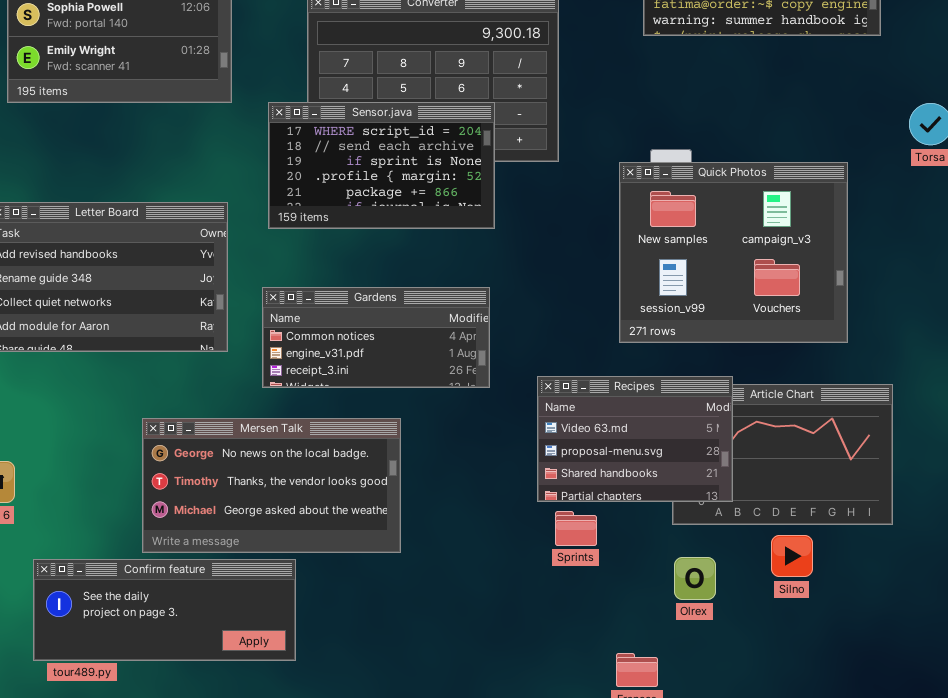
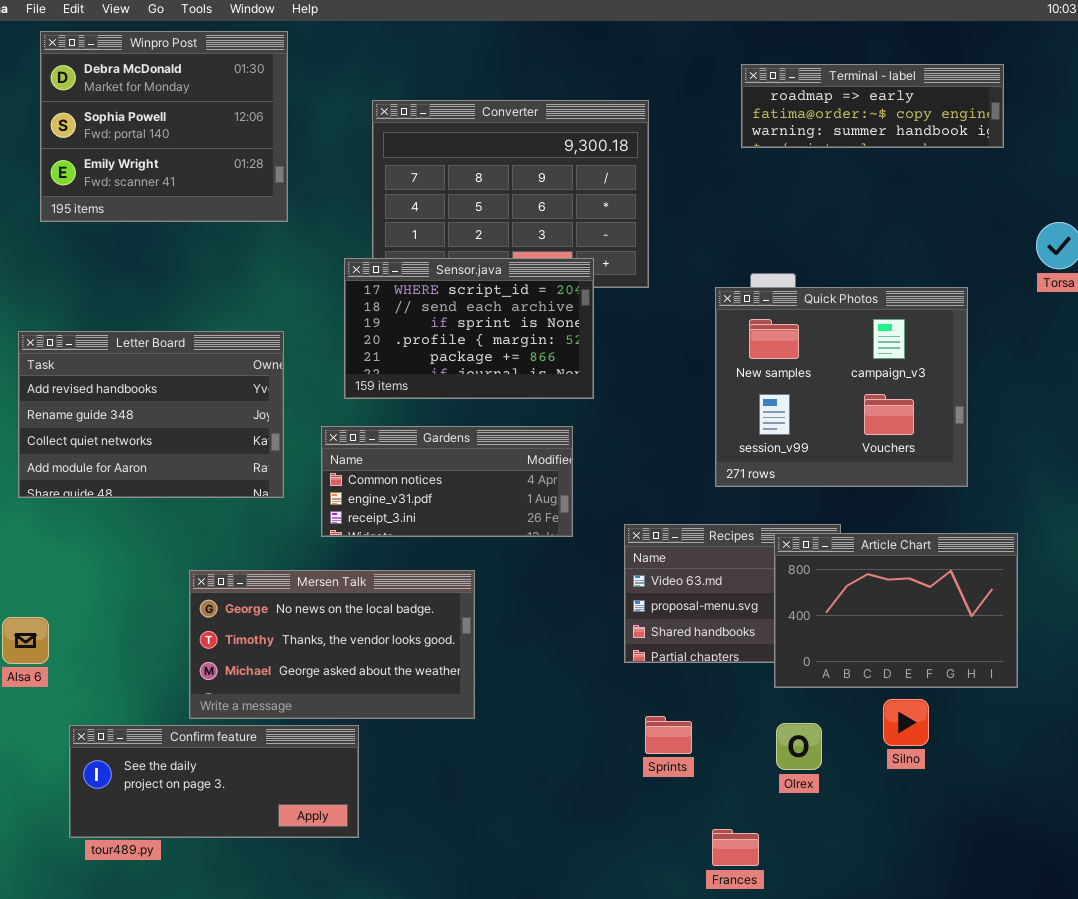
Sensor.java: [268,102,495,229] -> [344,258,594,399], moved
Article Chart: [672,384,893,525] -> [774,533,1018,688], raised
Sprints: [555,511,597,546] -> [645,716,692,754], moved

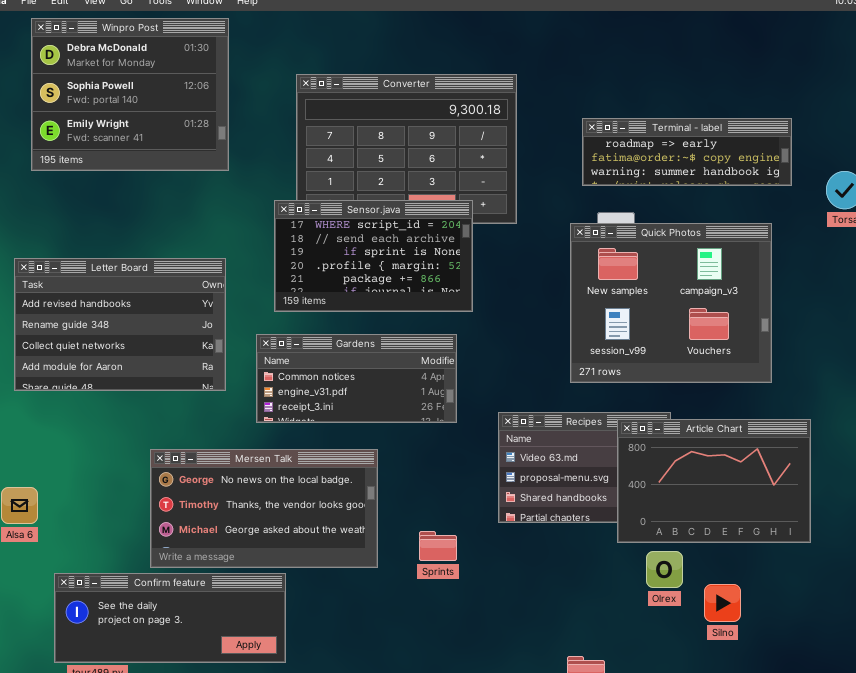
Terminal - label: [741,64,1004,148] -> [582,118,792,186], moved
Silno: [883,699,929,746] -> [704,584,741,622], moved
Sprints: [645,716,692,754] -> [419,531,457,561], moved
Olrex: [776,723,822,770] -> [646,551,683,588], moved

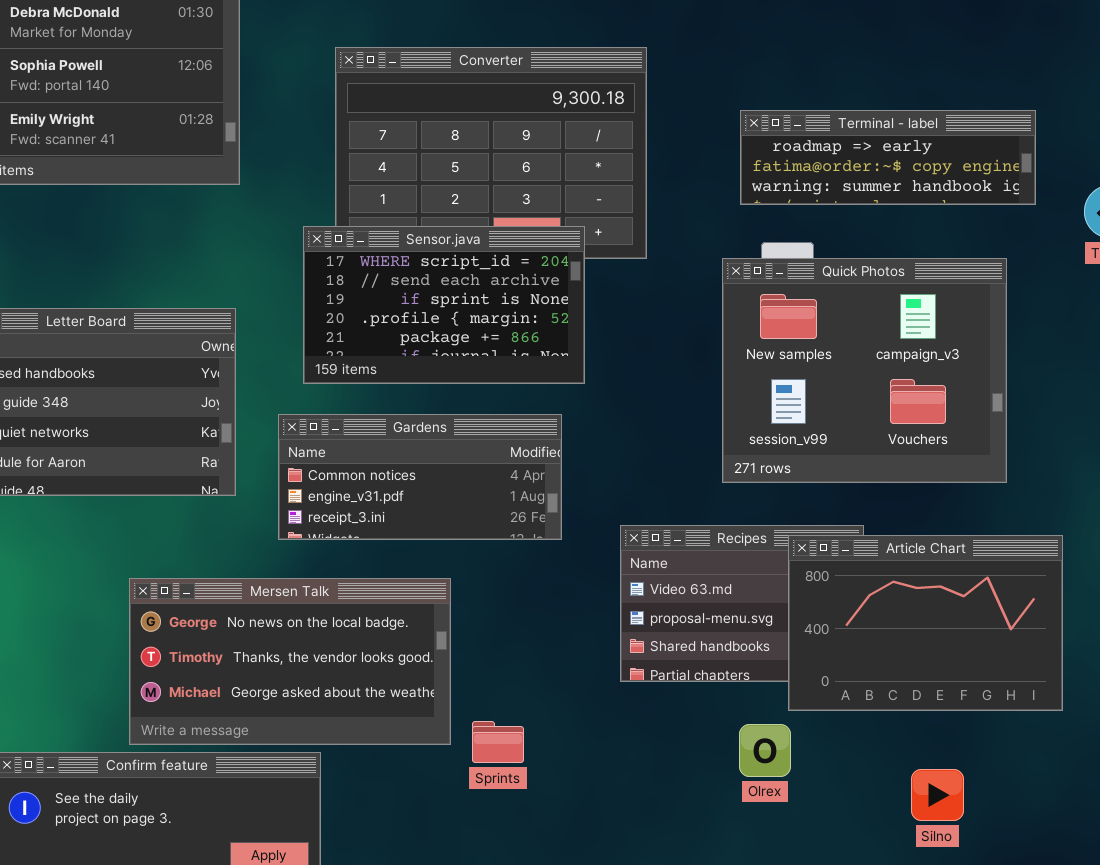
Sprints: [419,531,457,561] -> [472,721,524,763], moved
Olrex: [646,551,683,588] -> [739,724,791,777], moved

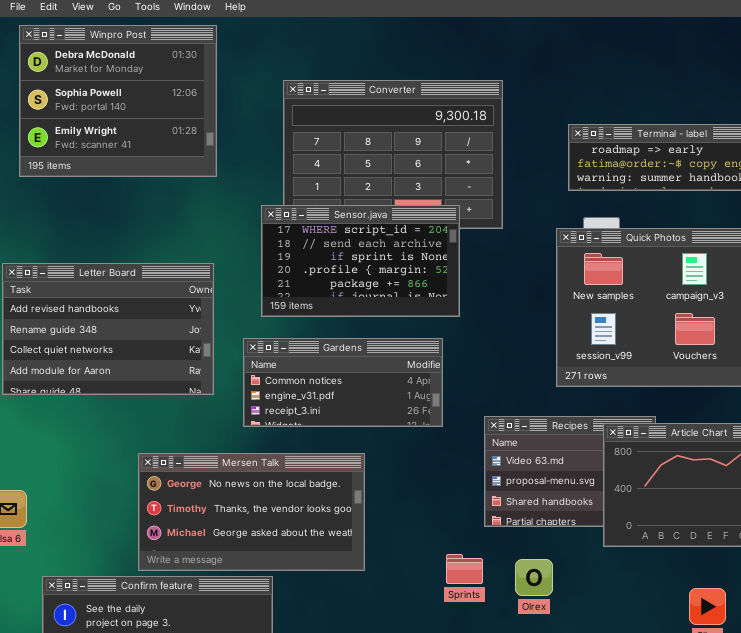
Sprints: [472,721,524,763] -> [446,554,483,584], moved
Olrex: [739,724,791,777] -> [515,559,553,596], moved

